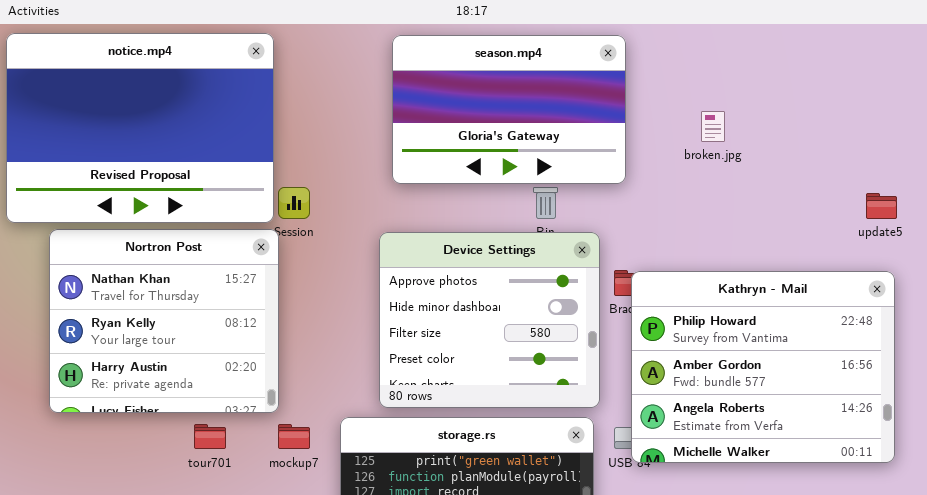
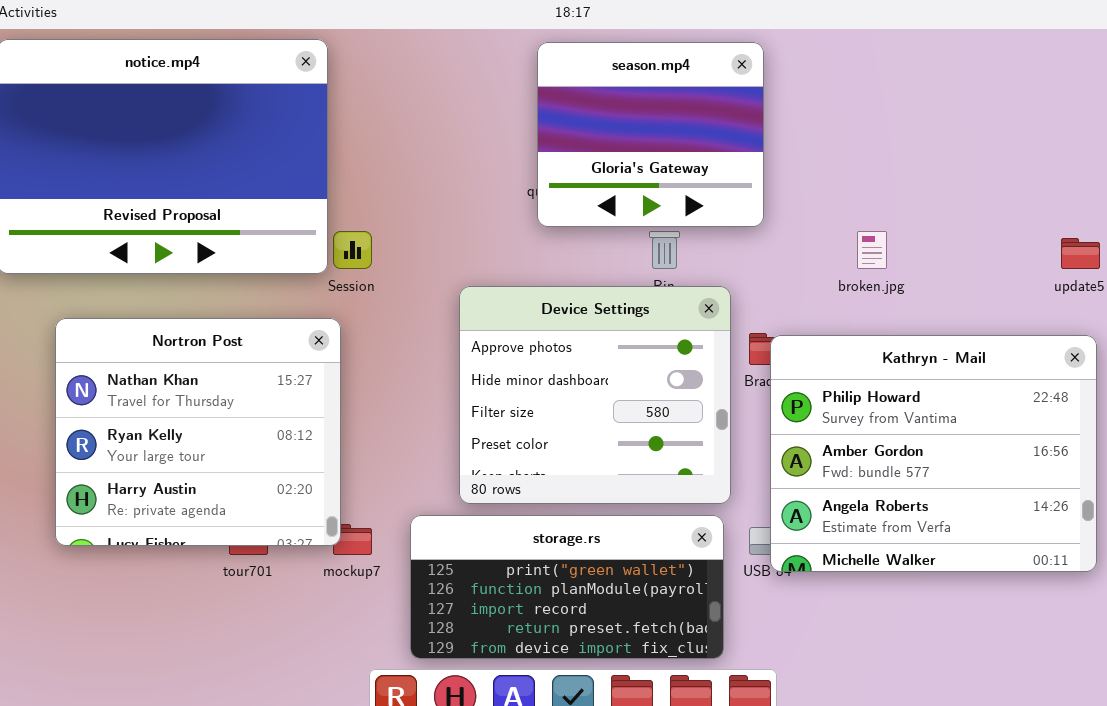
season.mp4: [392,35,626,184] -> [537,42,764,227], resized
broken.jpg: [701,111,725,142] -> [857,231,887,269], moved
Nortron Post: [49,229,279,413] -> [55,318,341,546], moved

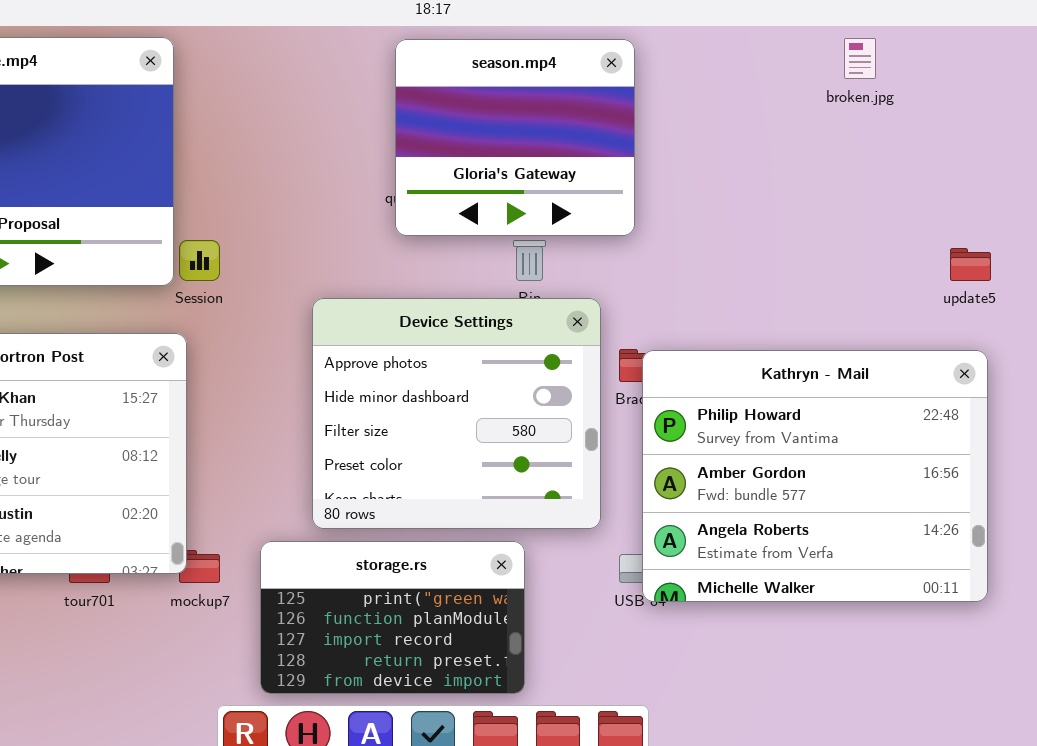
broken.jpg: [857,231,887,269] -> [844,38,876,79], moved
storage.rs: [410,515,724,659] -> [260,541,525,694], resized

